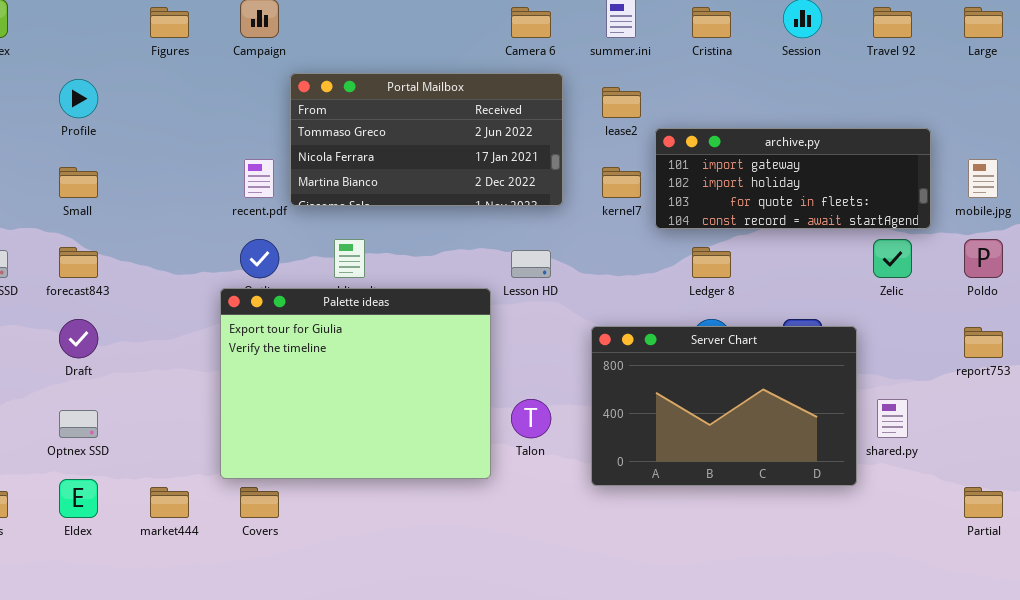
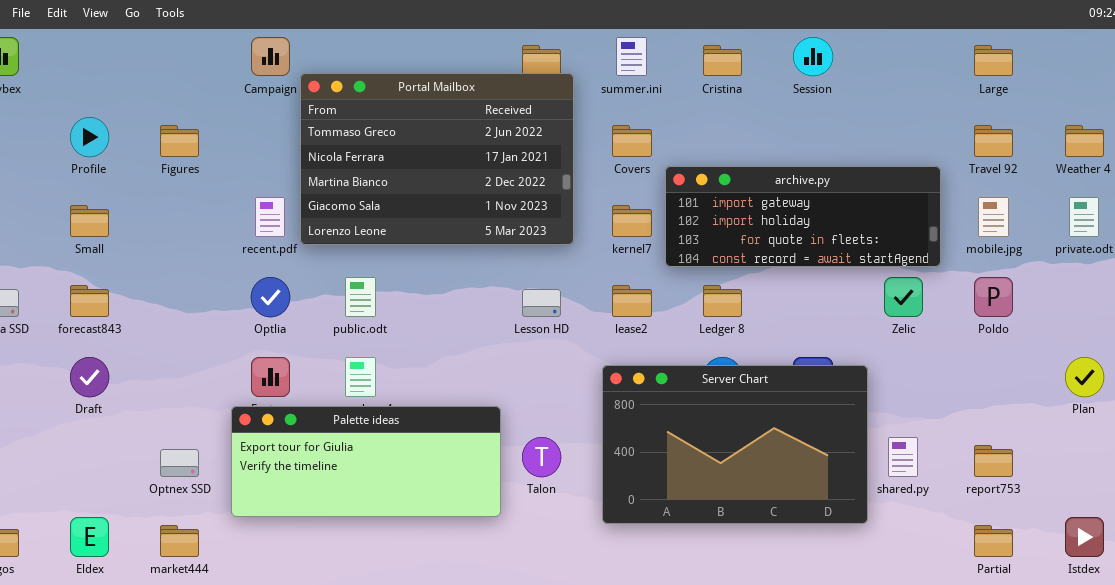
Figures: [150,7,189,38] -> [160,125,199,157], moved
Travel 92: [873,7,912,38] -> [974,125,1013,157], moved
Portal Mailbox: [290,73,563,206] -> [300,73,574,245], resized
lease2: [602,87,641,118] -> [612,285,652,317], moved
Palette ideas: [220,288,491,479] -> [231,406,501,517], resized
report753: [964,327,1003,358] -> [974,445,1013,477], moved
Optnex SSD: [59,410,98,438] -> [160,449,199,477], moved
Covers: [240,487,279,518] -> [612,125,652,157], moved

